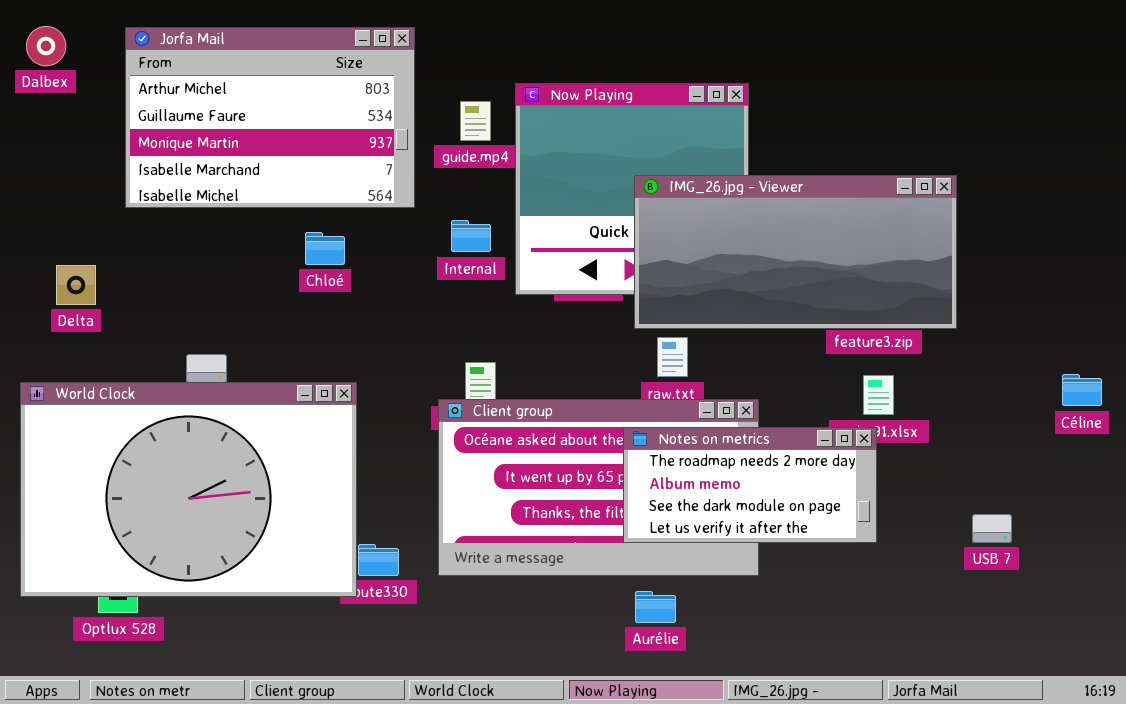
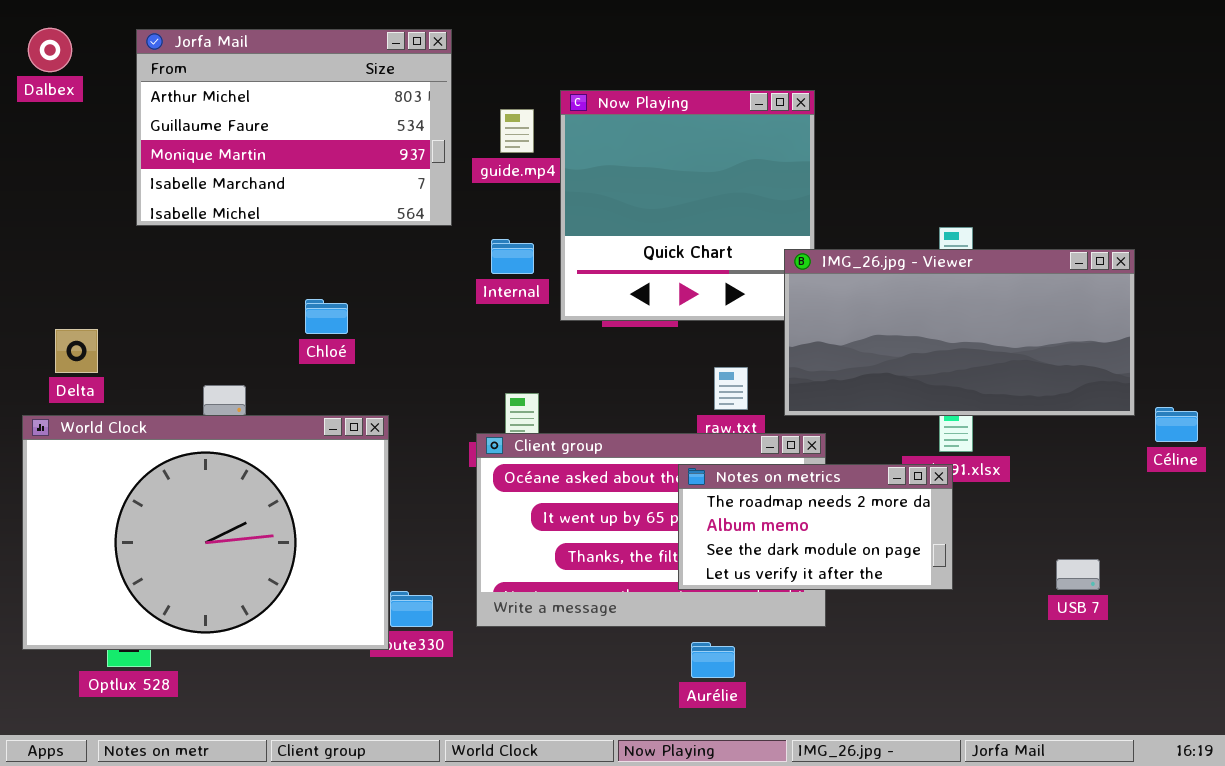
IMG_26.jpg - Viewer: [634,175,957,329] -> [784,249,1135,416], moved
Chloé: [305,232,345,265] -> [305,299,348,334], moved
Delta: [56,265,96,305] -> [55,329,98,373], moved

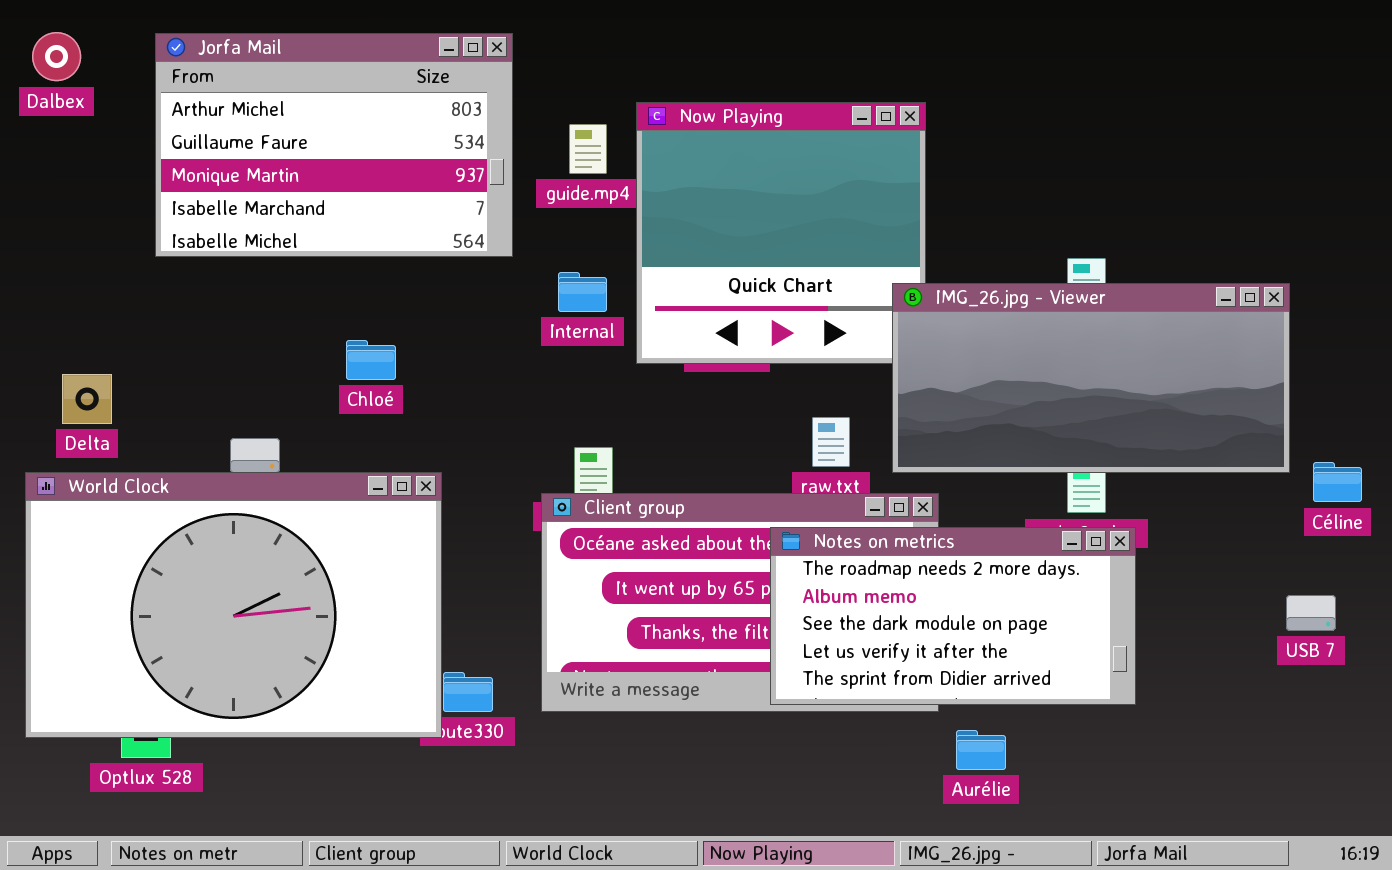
Notes on metrics: [678,464,953,590] -> [770,527,1136,705], resized
USB 7: [1056,559,1100,590] -> [1286,595,1336,631], moved
Aurélie: [691,642,735,678] -> [956,730,1006,770], moved

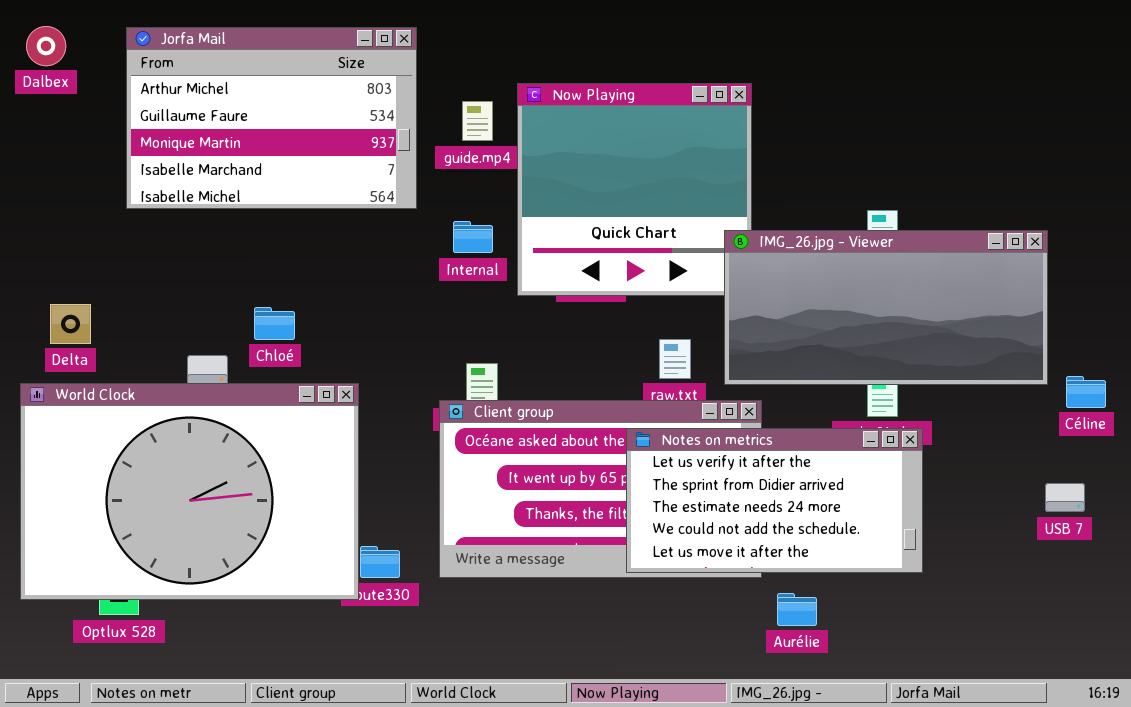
Chloé: [346,340,396,380] -> [254,307,295,340], moved
Notes on metrics: [770,527,1136,705] -> [626,428,923,573], scrolled down 3 rows

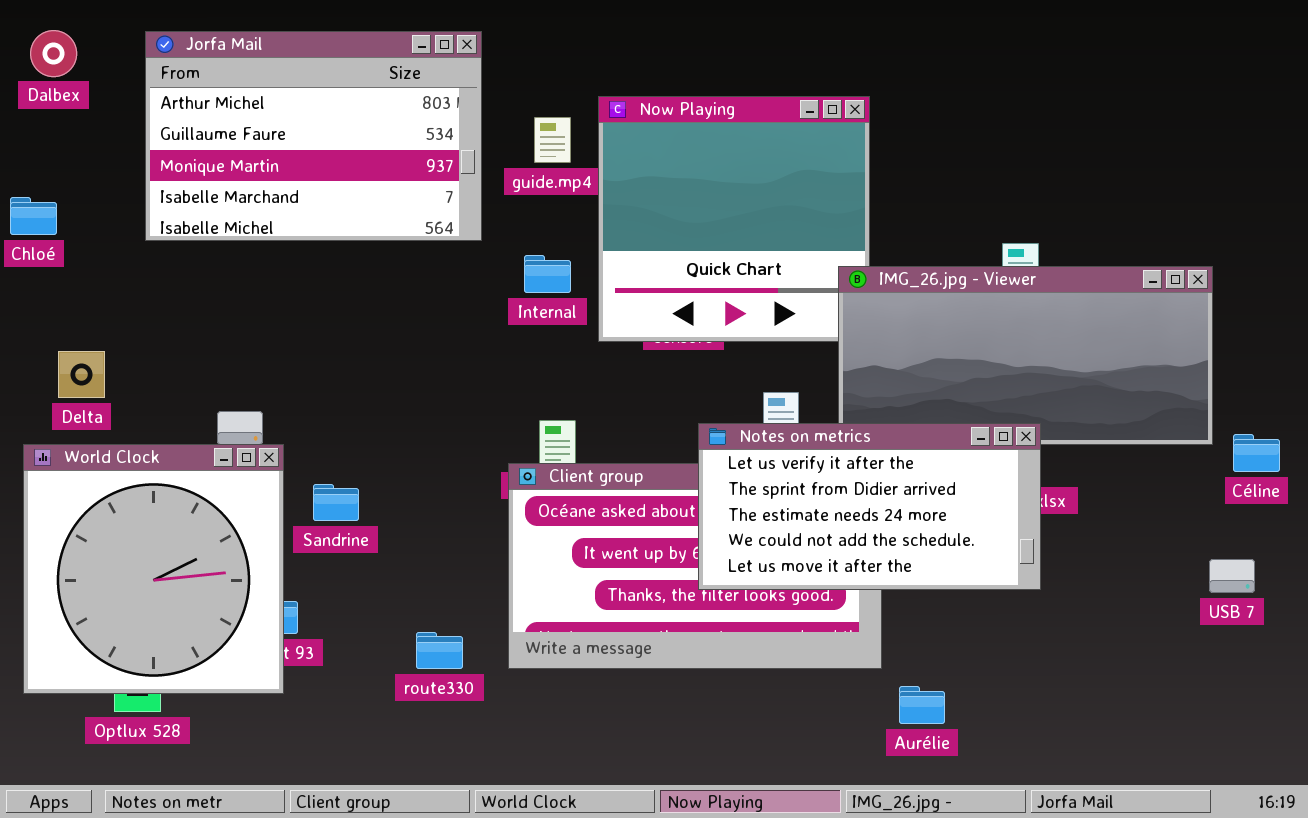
Chloé: [254,307,295,340] -> [10,197,57,235], moved
World Clock: [20,383,359,600] -> [23,444,284,694], resized
Notes on metrics: [626,428,923,573] -> [698,423,1041,590], moved

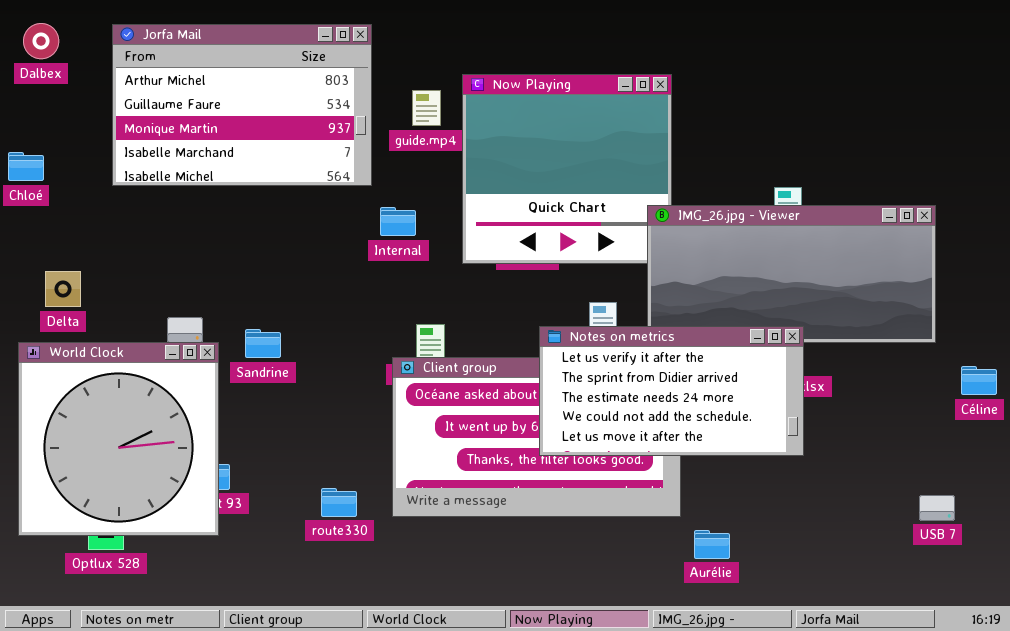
Internal: [524,255,571,293] -> [380,207,416,236], moved
Céline: [1233,434,1280,472] -> [961,366,997,395], moved
Sandrine: [313,484,359,521] -> [245,329,281,358], moved
USB 7: [1209,559,1255,593] -> [919,495,955,521], moved

